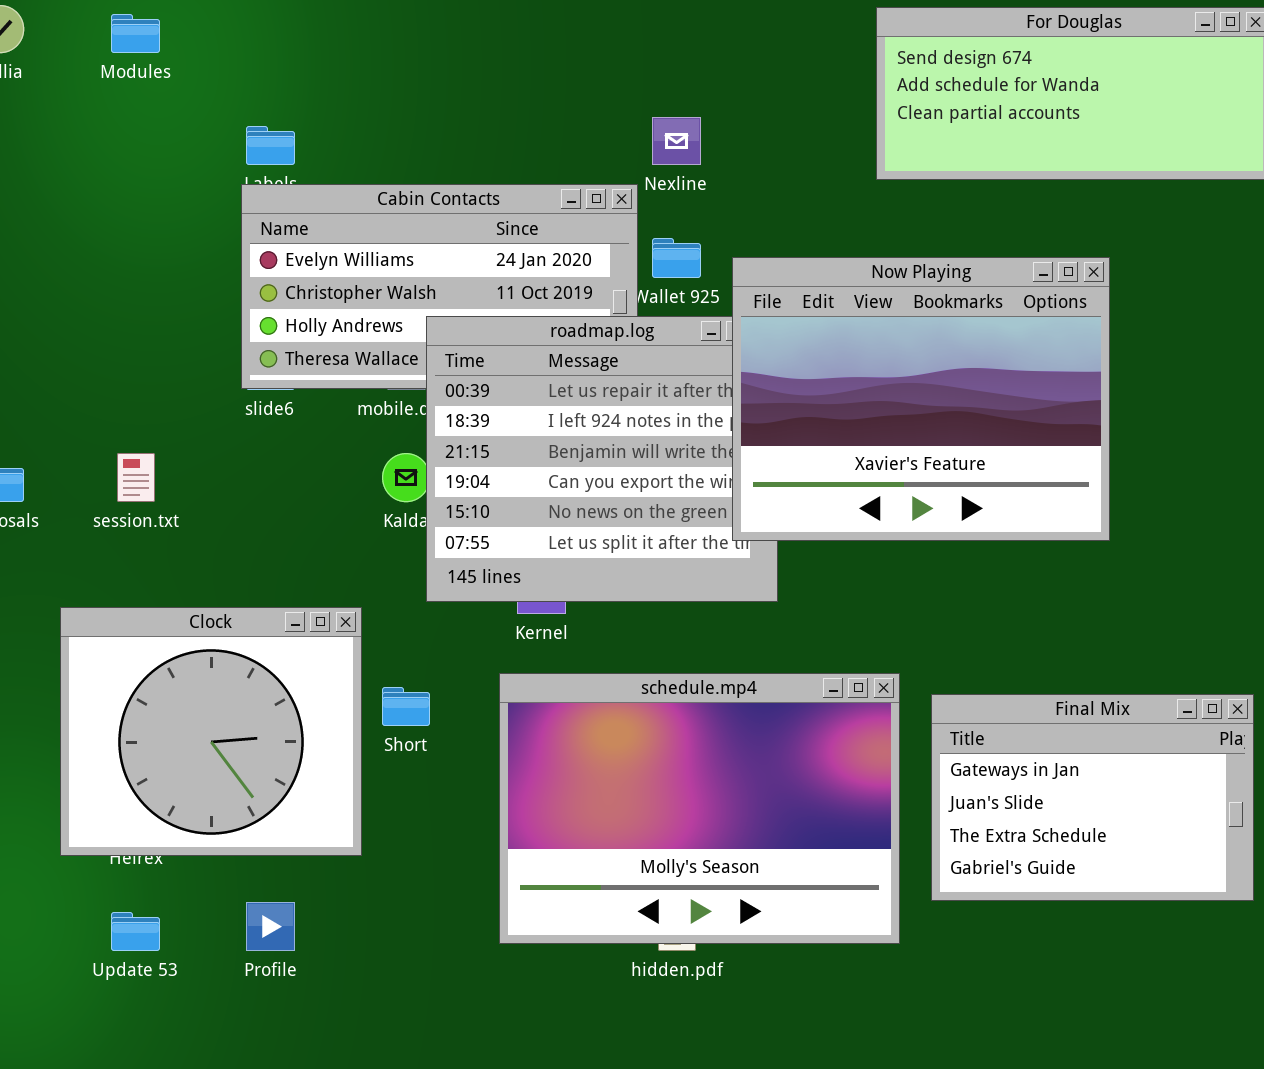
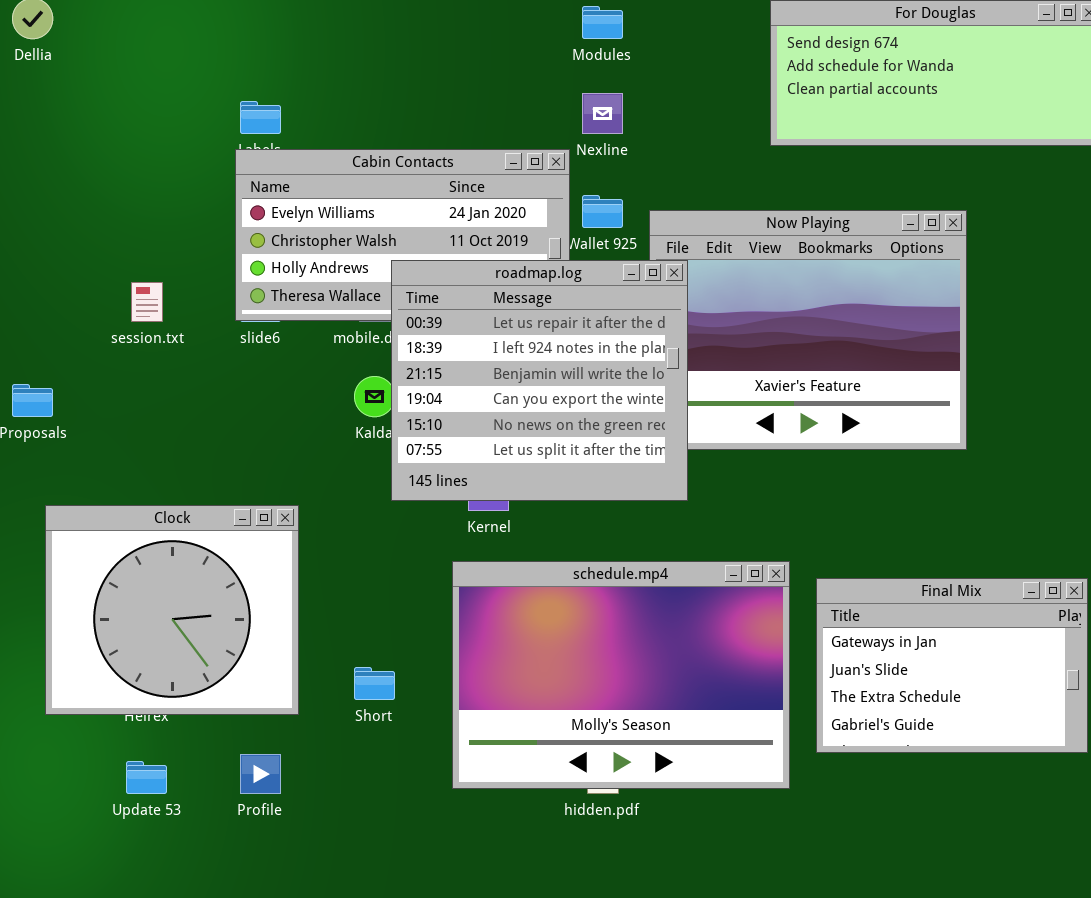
Modules: [111,14,160,53] -> [582,6,623,39], moved
roadmap.log: [426,316,778,602] -> [391,260,688,501], raised
session.txt: [117,453,155,502] -> [131,282,163,322], moved
Clock: [60,607,362,856] -> [45,505,299,715], moved
Short: [382,687,430,726] -> [354,667,395,700], moved

